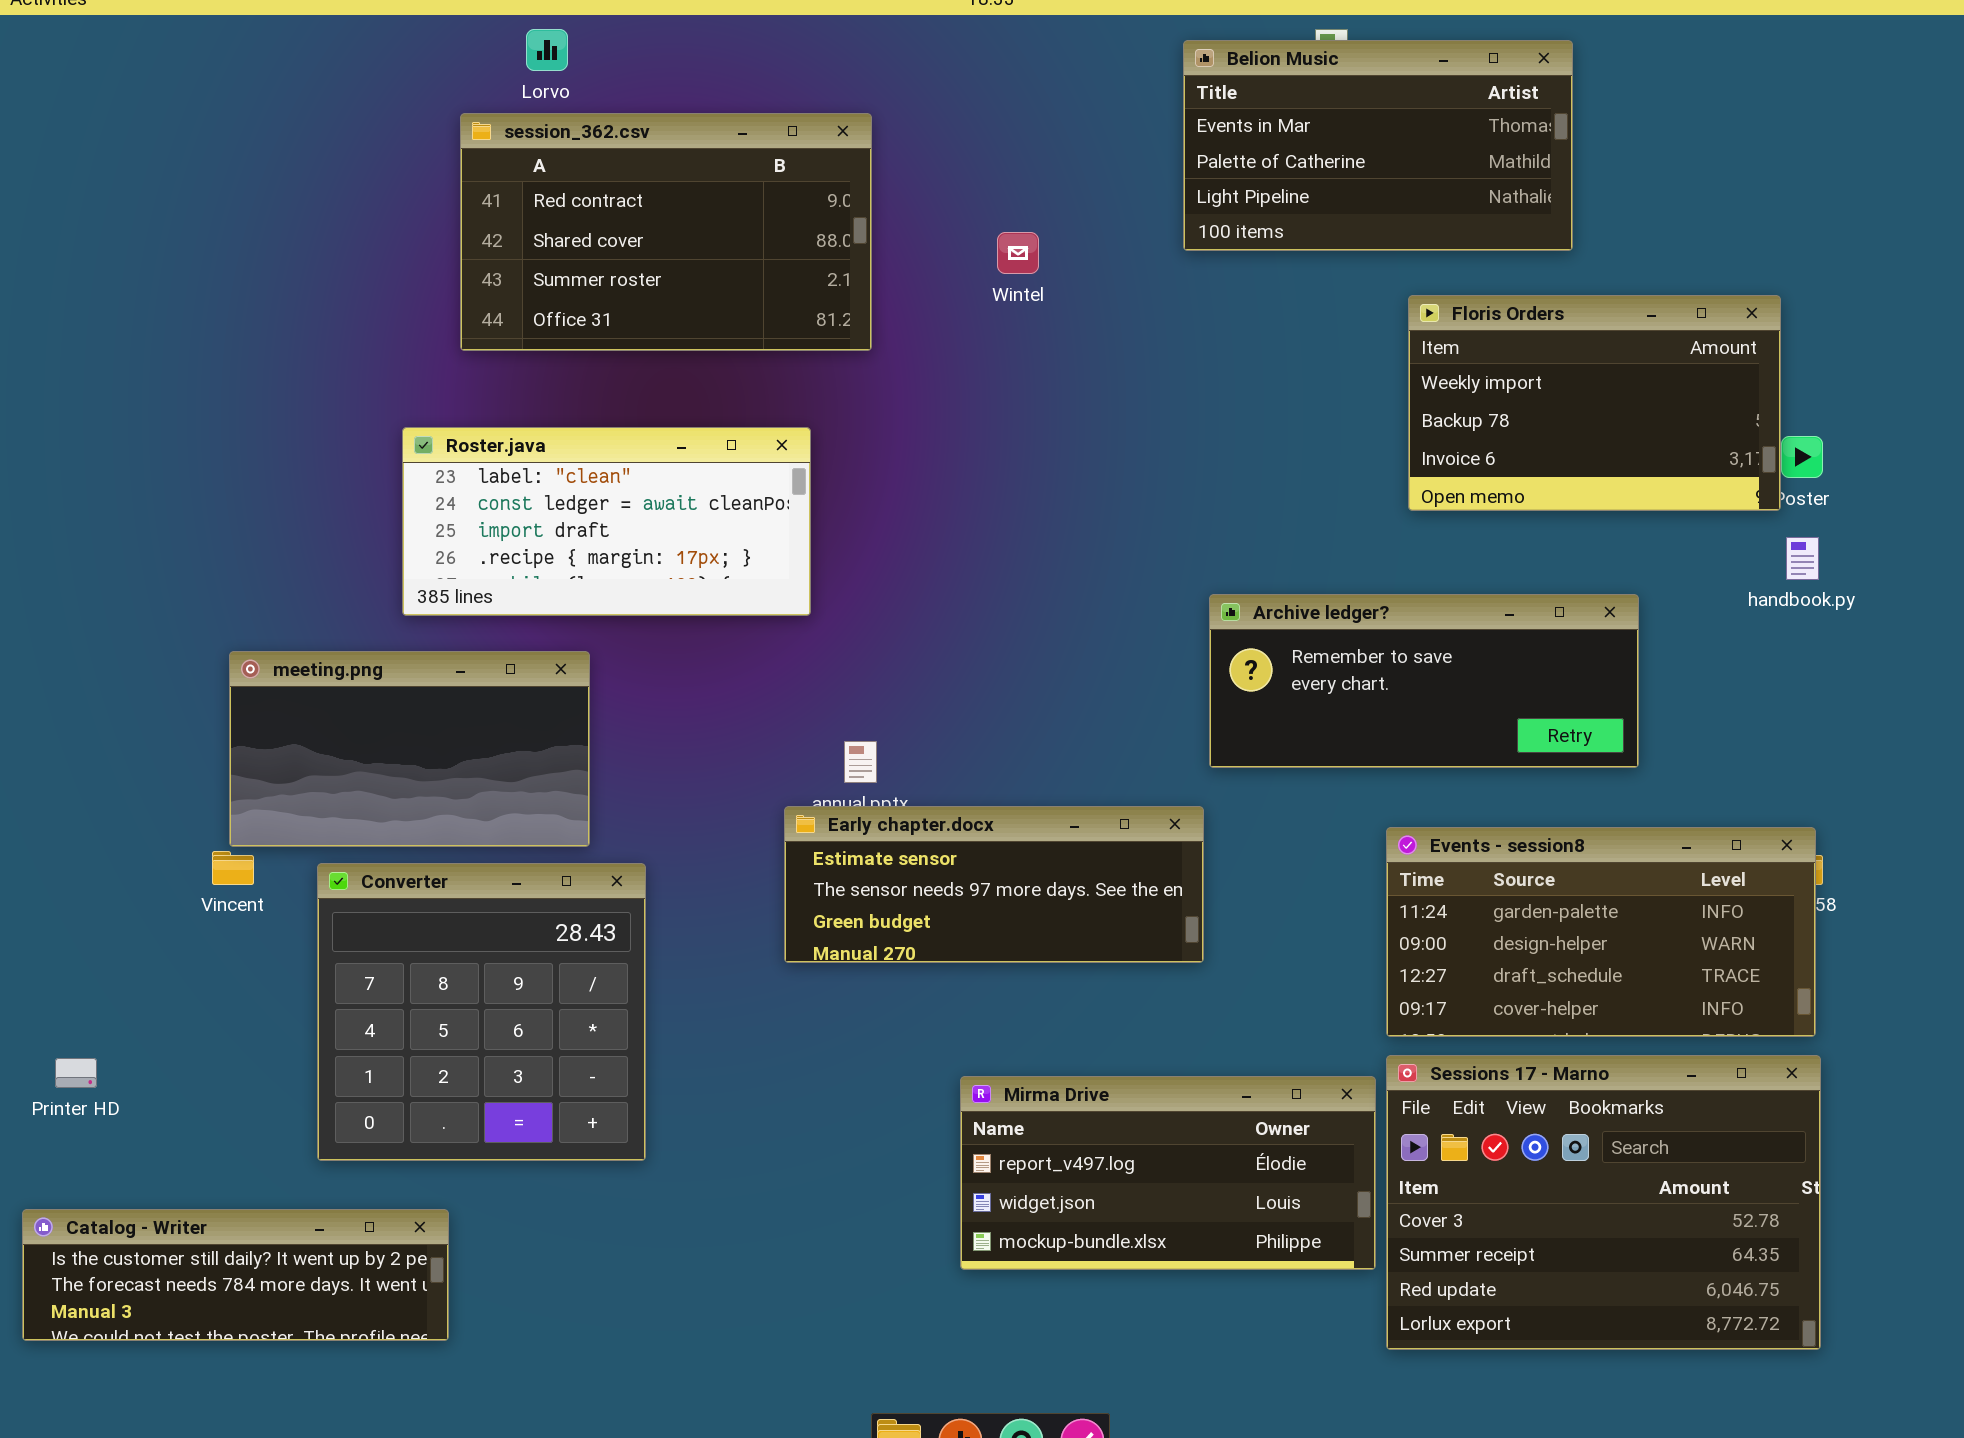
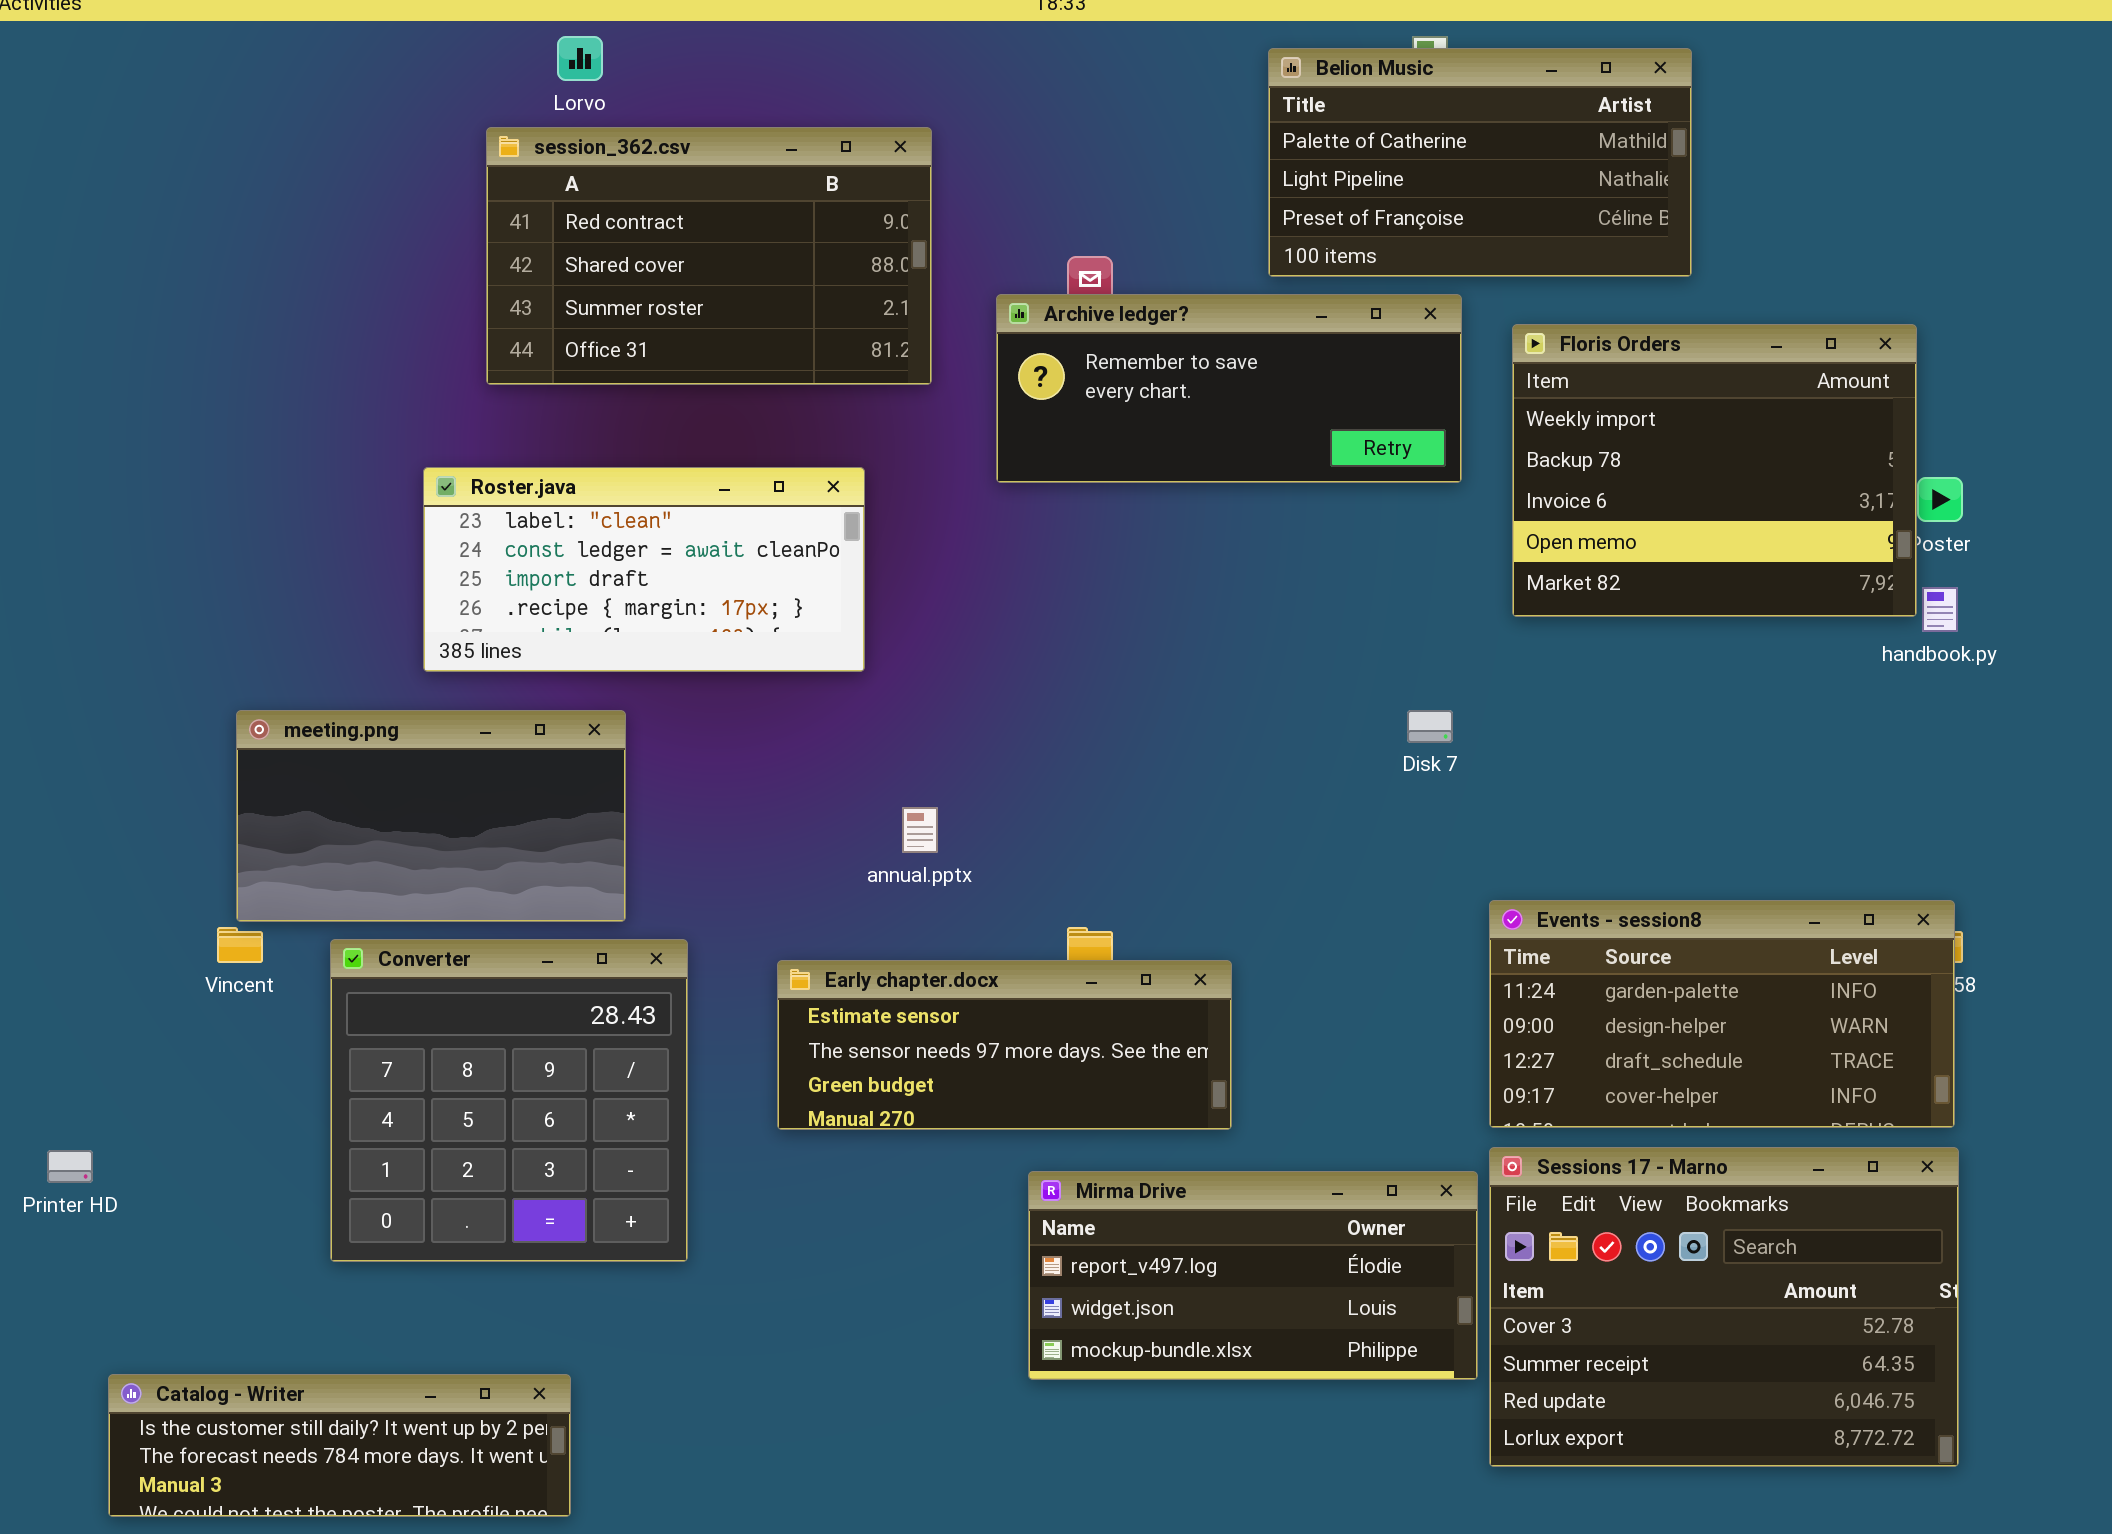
Belion Music: [1183,40,1573,251] -> [1268,48,1692,277], scrolled down 1 row
Floris Orders: [1408,295,1781,511] -> [1512,324,1917,617], resized
Archive ledger?: [1209,594,1639,768] -> [996,294,1462,483], moved
Early chapter.docx: [784,806,1204,963] -> [777,960,1232,1130], moved
Catalog - Writer: [22,1209,449,1341] -> [108,1374,571,1517], moved

